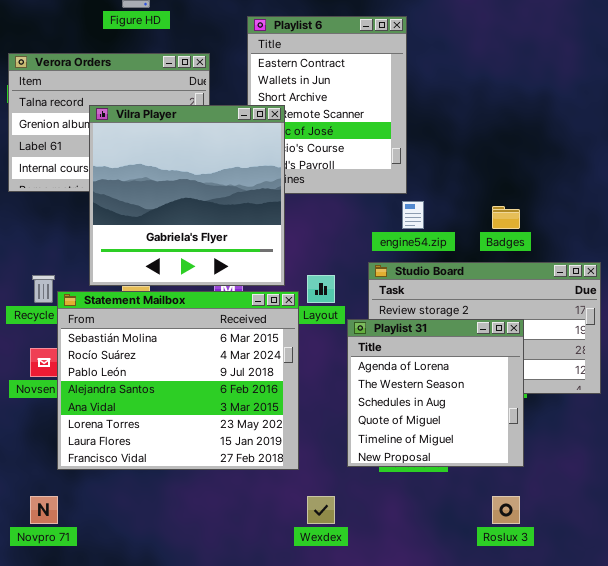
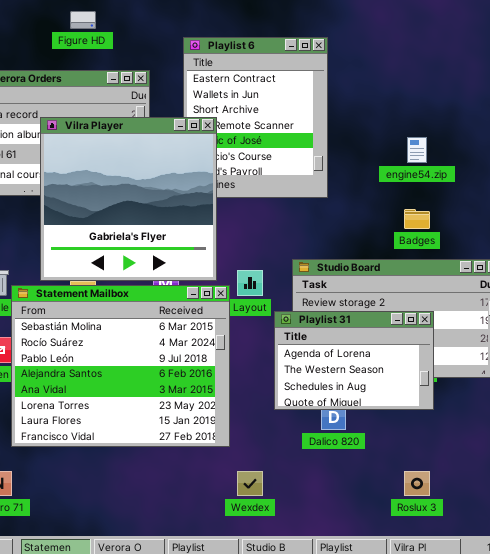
engine54.zip: [402,201,424,229] -> [407,137,427,163], moved
Playlist 31: [347,319,524,467] -> [274,311,434,410], resized

